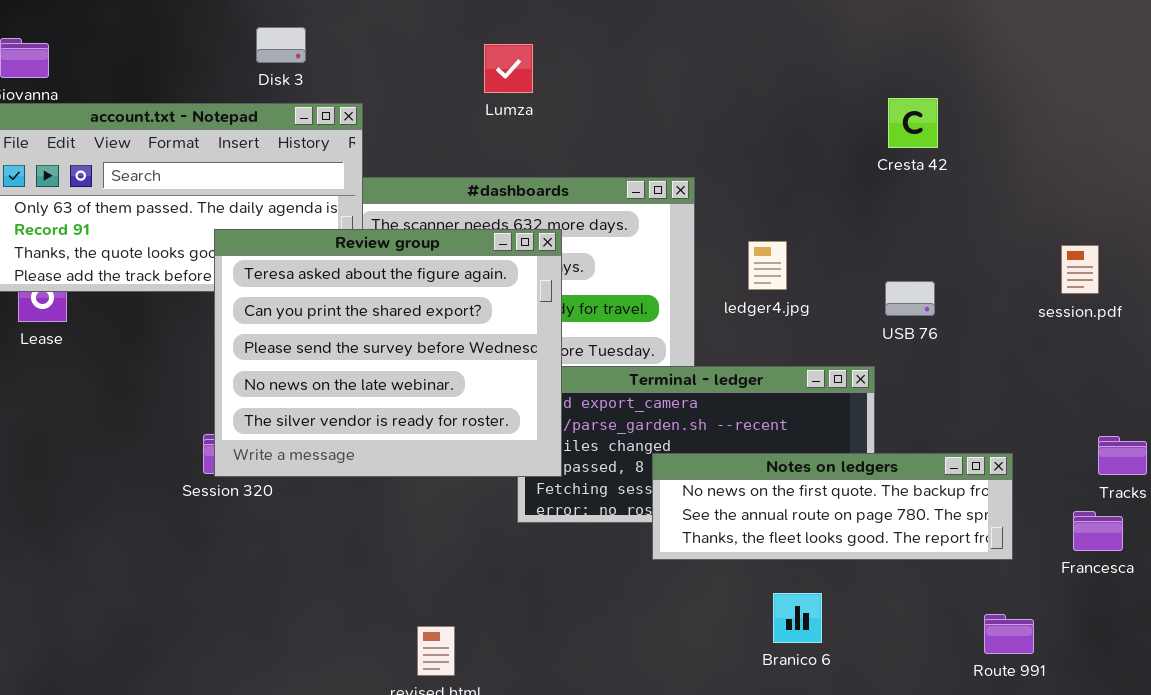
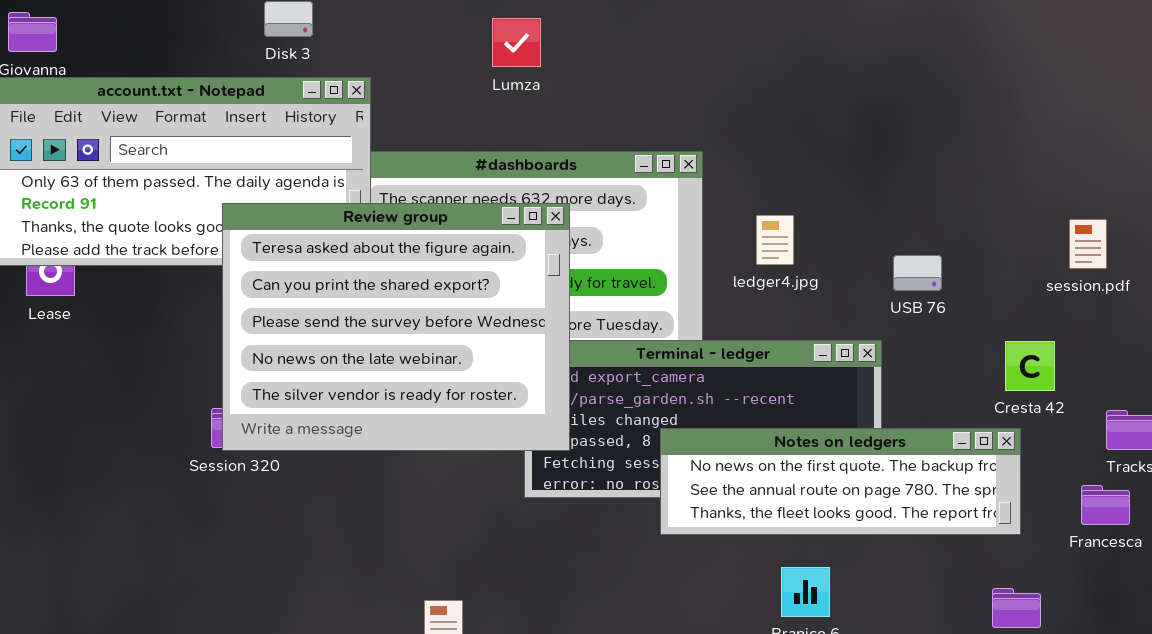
Cresta 42: [888,98,938,148] -> [1005,341,1055,391], moved

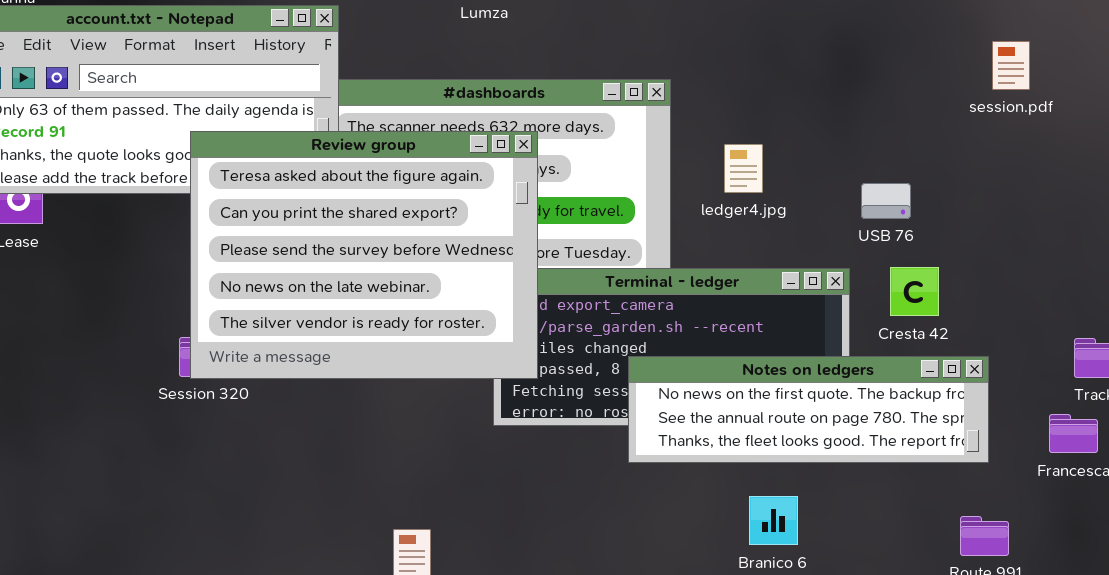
session.pdf: [1069,219,1107,269] -> [992,41,1030,90], moved
Cresta 42: [1005,341,1055,391] -> [890,267,939,316], moved

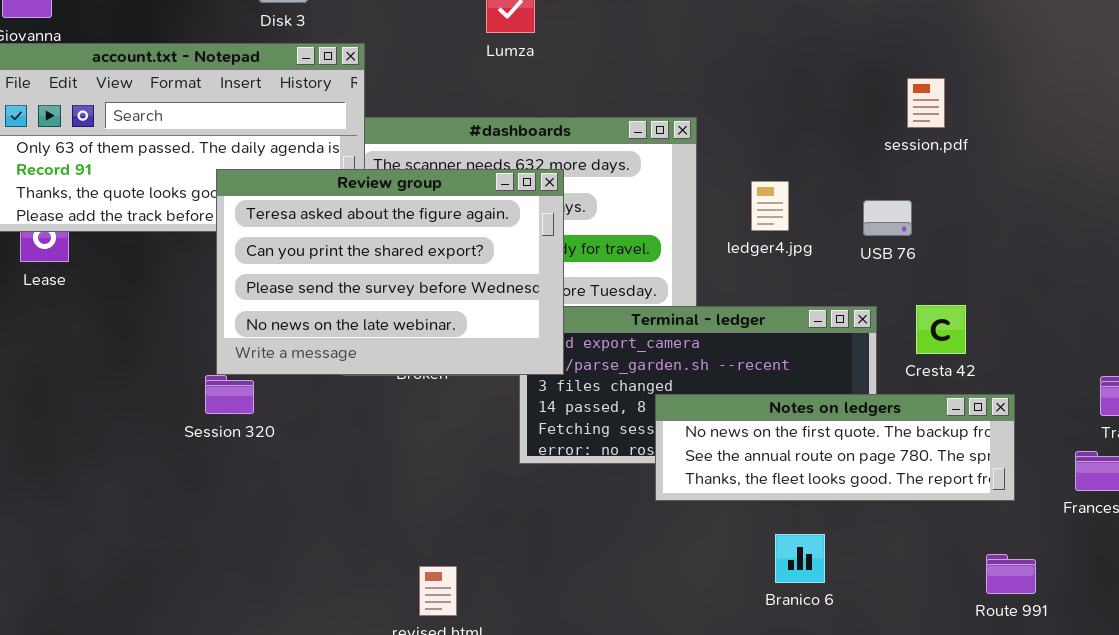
session.pdf: [992,41,1030,90] -> [907,78,945,128], moved
Review group: [190,131,538,379] -> [216,169,564,375], resized
USB 76: [861,183,911,219] -> [863,200,912,236], moved

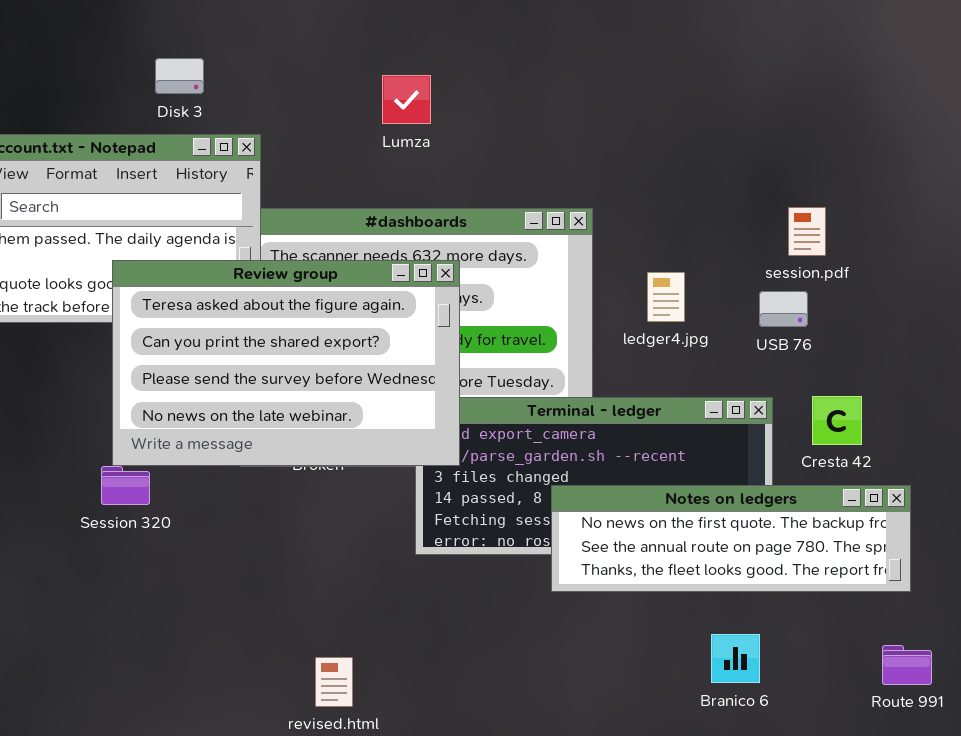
session.pdf: [907,78,945,128] -> [788,207,826,256], moved
Branico 6: [775,534,825,583] -> [711,634,760,683], moved

